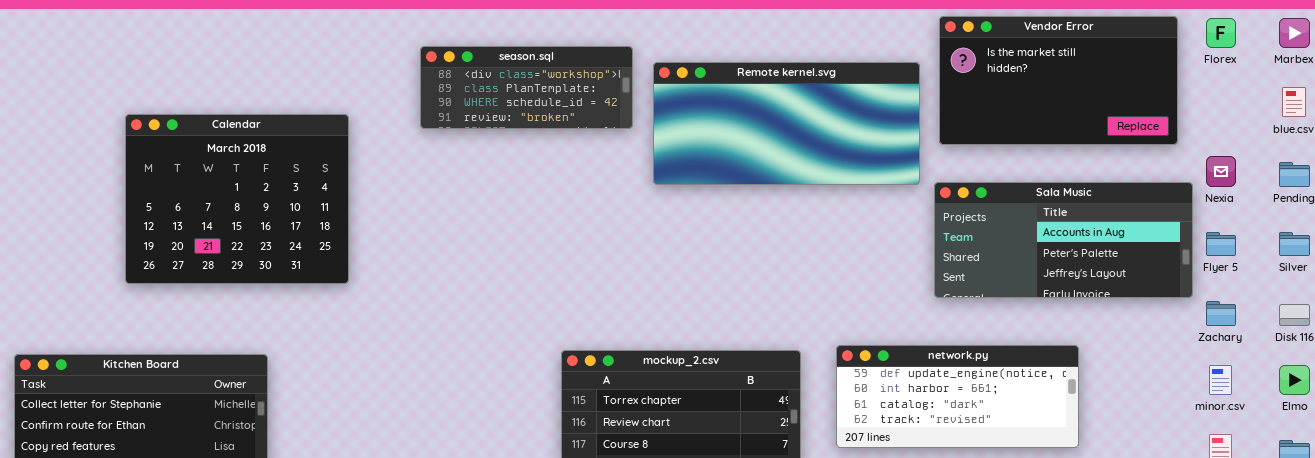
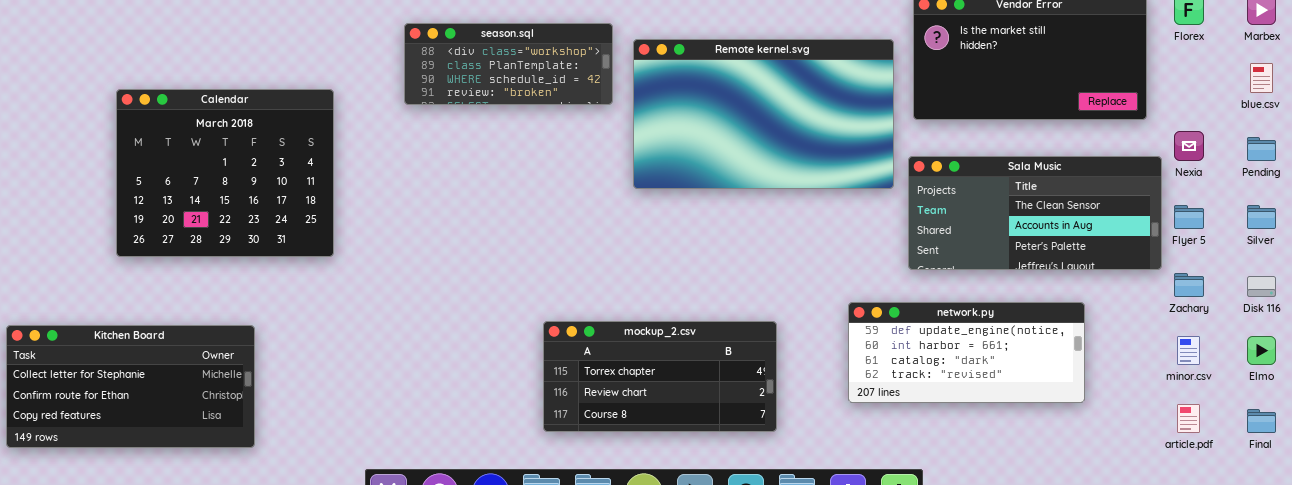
Remote kernel.svg: [653,62,920,185] -> [633,39,894,189], resized
Sala Music: [934,182,1193,298] -> [908,156,1162,270], scrolled up 1 row
network.py: [836,345,1079,448] -> [848,302,1085,403], moved

